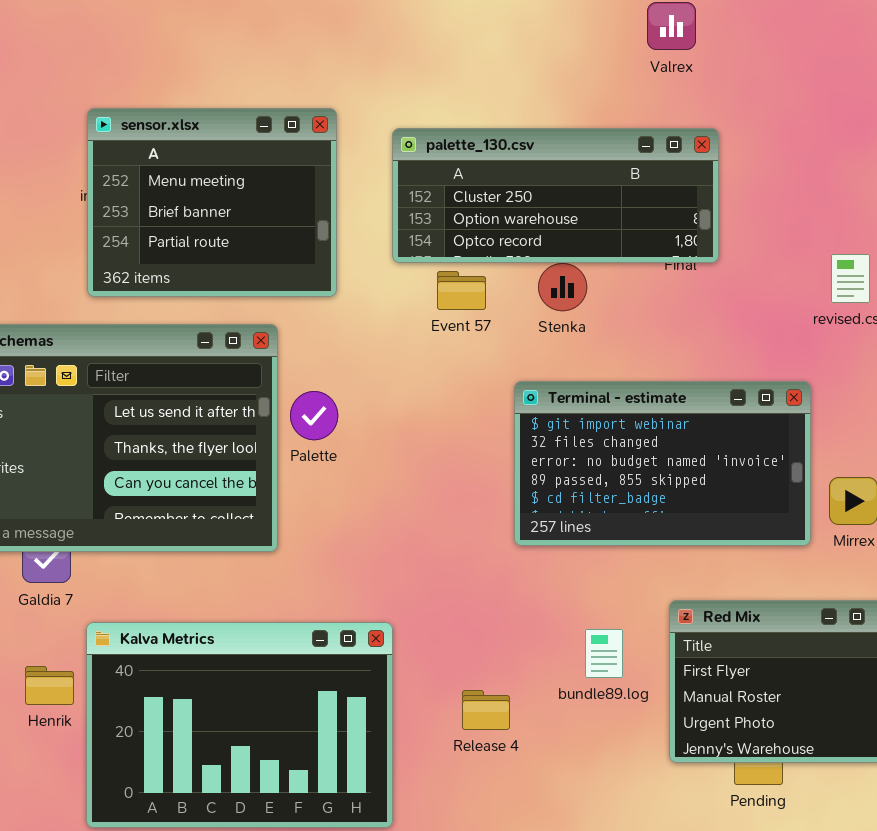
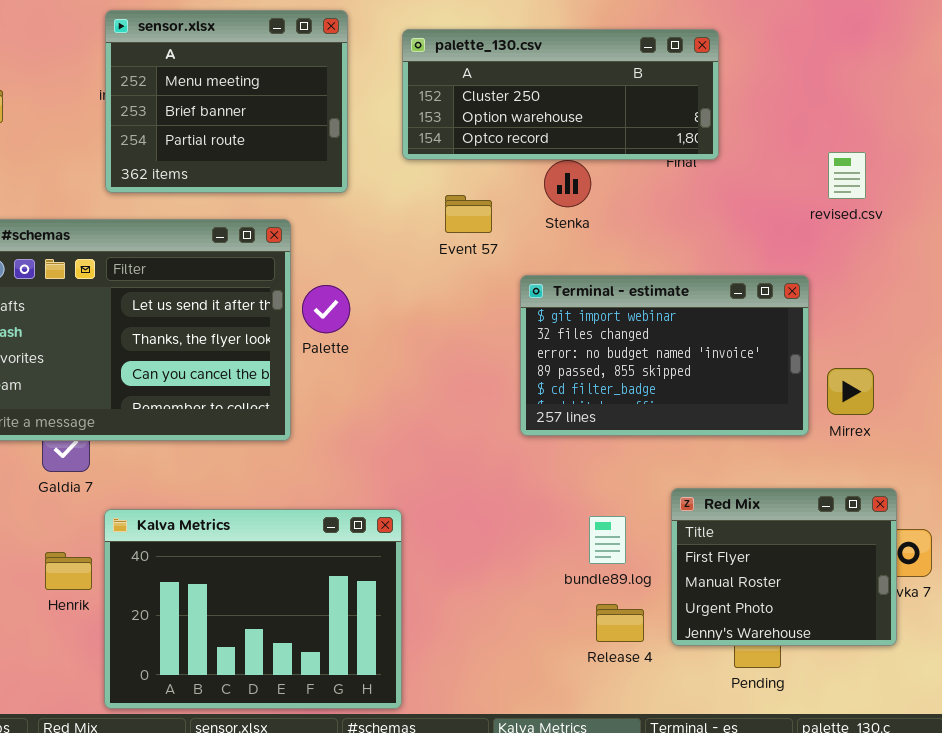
Event 57: [437,271,486,310] -> [445,195,492,233], moved
Release 4: [462,690,510,730] -> [596,604,644,642], moved

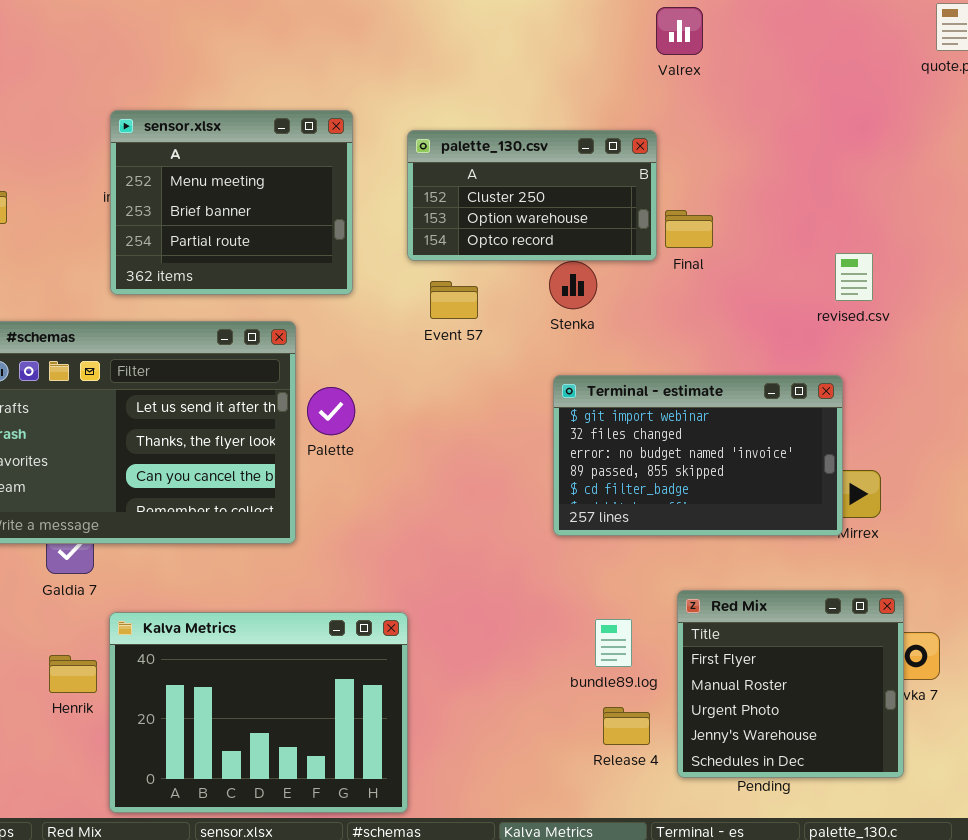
palette_130.csv: [402,29,719,160] -> [407,130,657,261], resized
Event 57: [445,195,492,233] -> [430,281,478,319], moved
Terminal - estimate: [520,275,809,436] -> [553,375,843,536], moved
Red Mix: [671,488,897,646] -> [677,590,904,778], resized

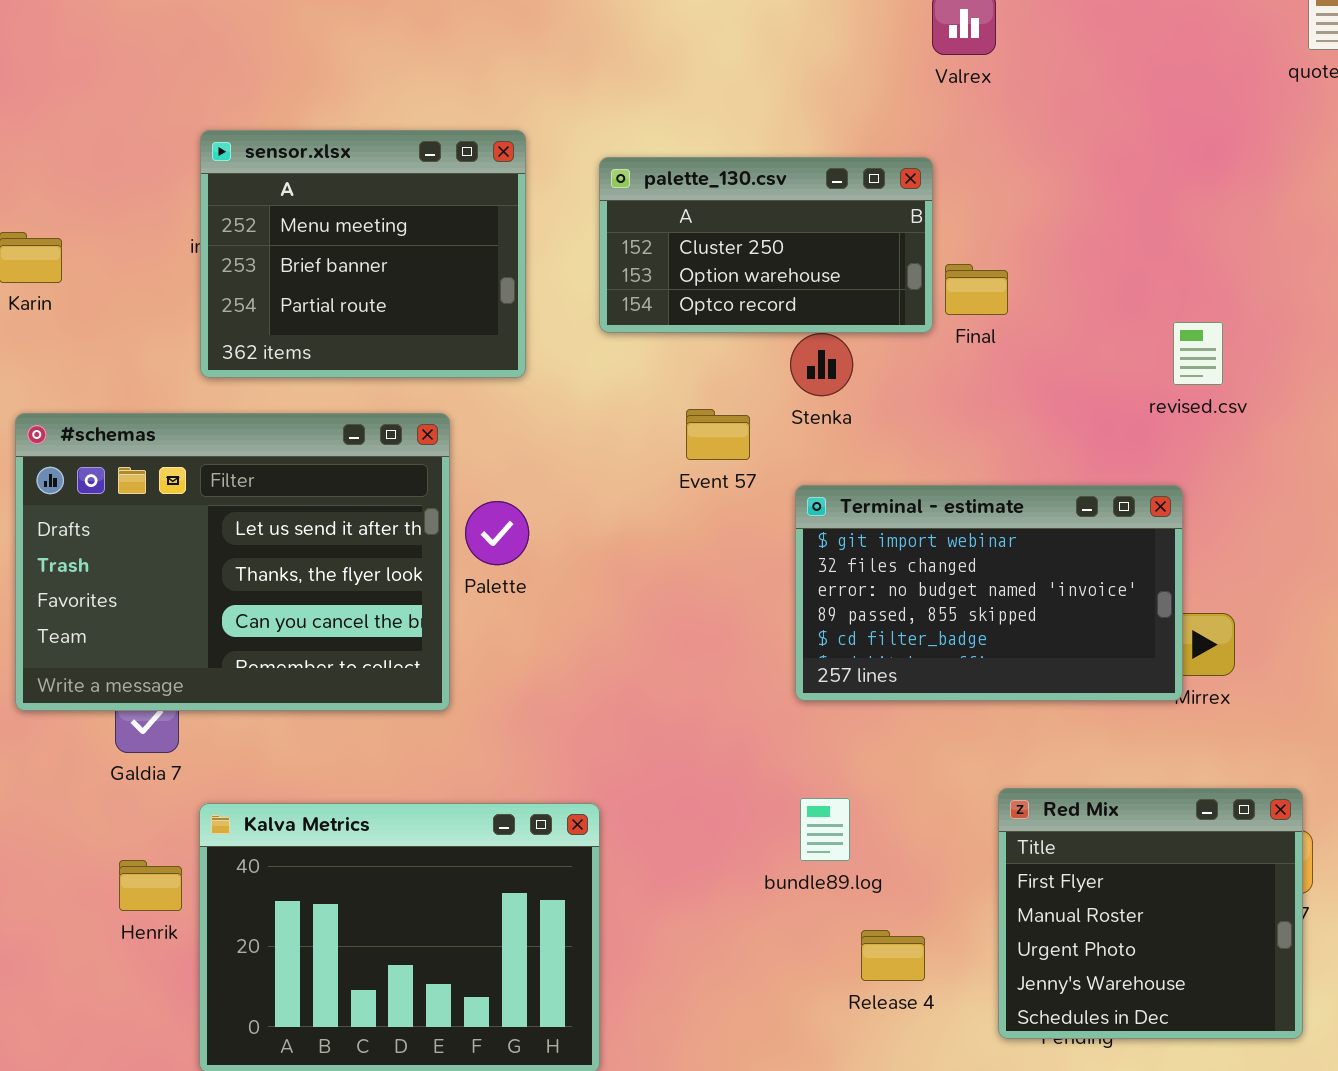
Event 57: [430,281,478,319] -> [686,409,750,460], moved
Red Mix: [677,590,904,778] -> [998,788,1303,1039], moved
bundle89.log: [595,619,632,667] -> [800,798,850,861], moved

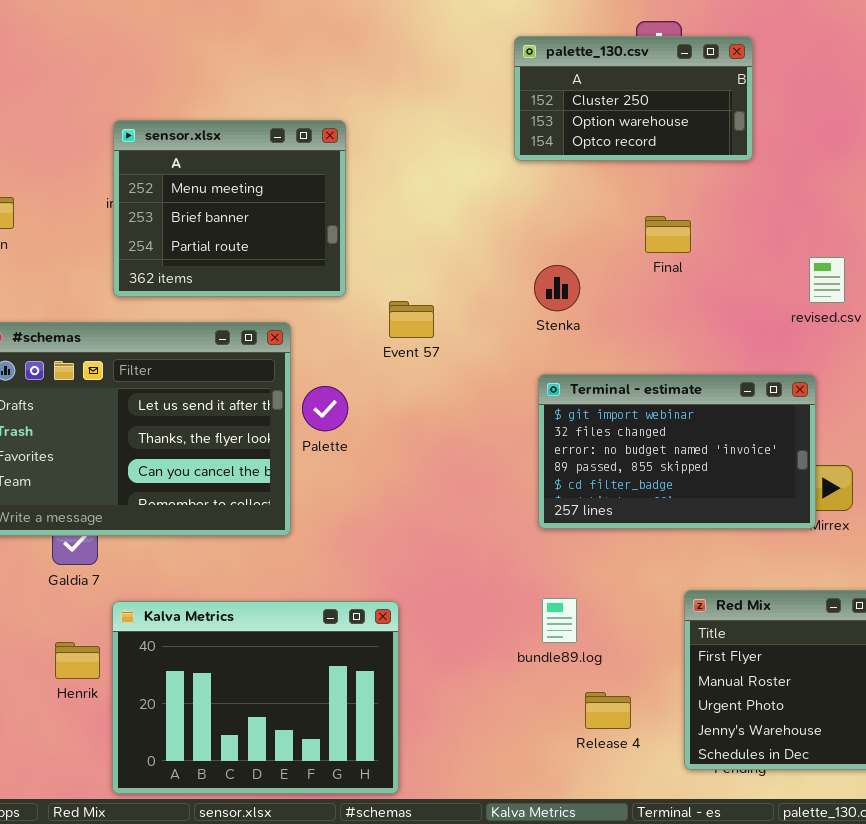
palette_130.csv: [599,157,933,333] -> [514,36,753,161], moved
Event 57: [686,409,750,460] -> [389,301,434,338], moved

